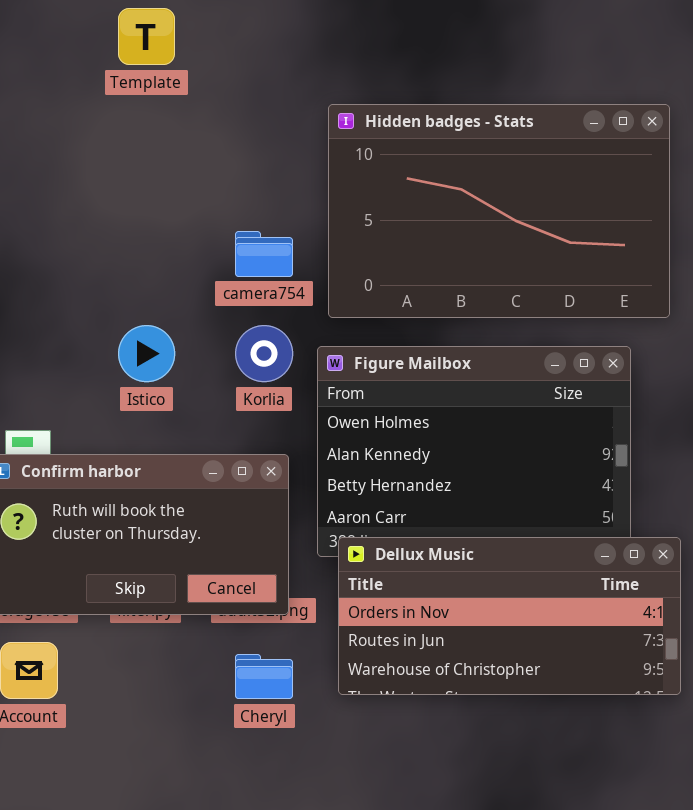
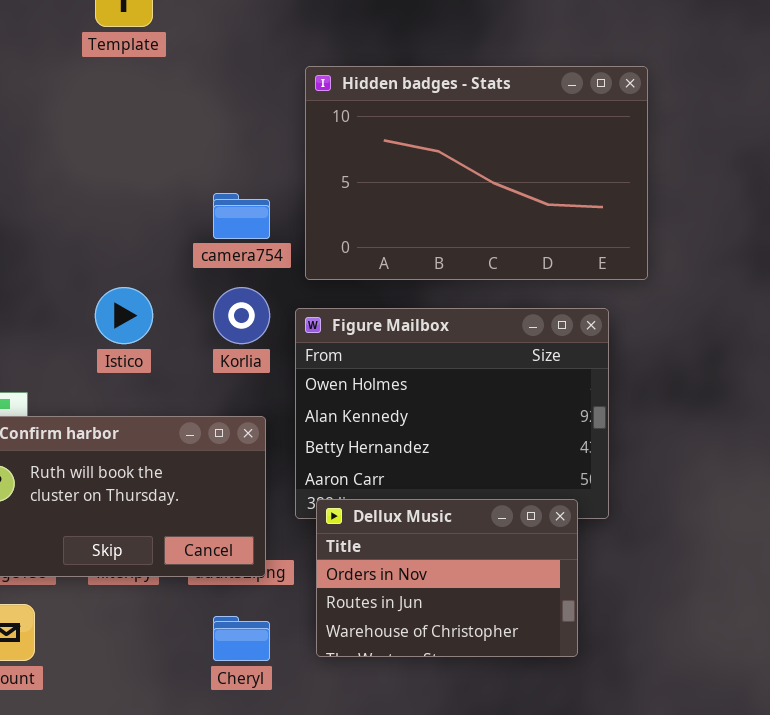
Dellux Music: [338,537,681,695] -> [316,499,578,657], resized

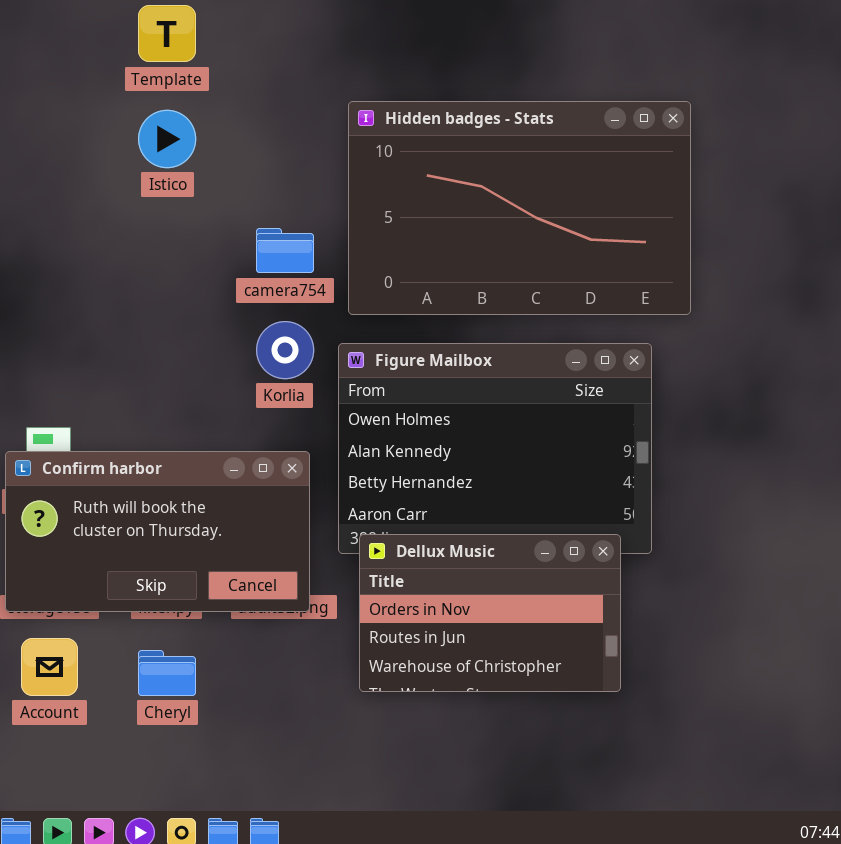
Istico: [95,287,153,344] -> [138,110,196,168], moved
Cheryl: [213,616,270,661] -> [138,650,196,696], moved

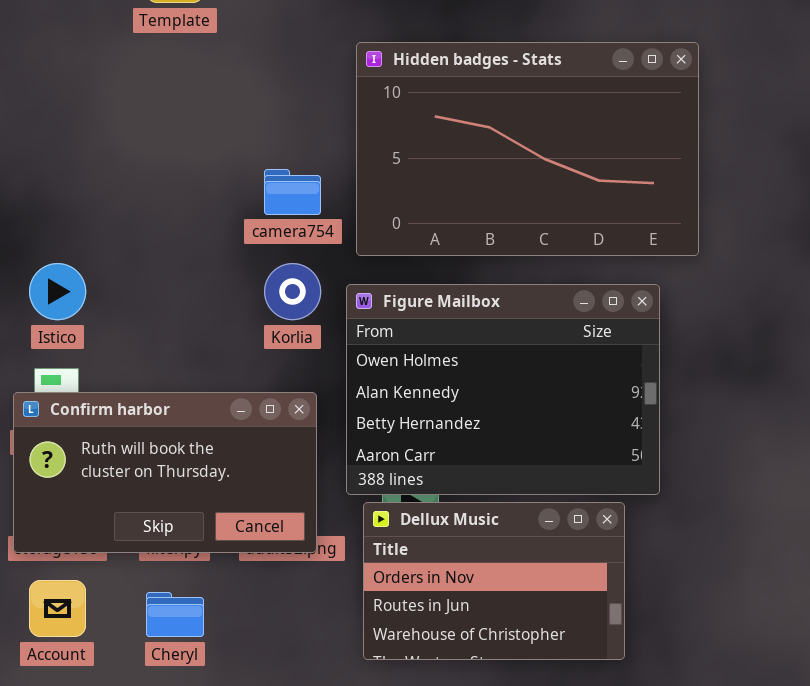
Istico: [138,110,196,168] -> [29,263,86,320], moved
Dellux Music: [359,534,621,692] -> [363,502,625,660], moved

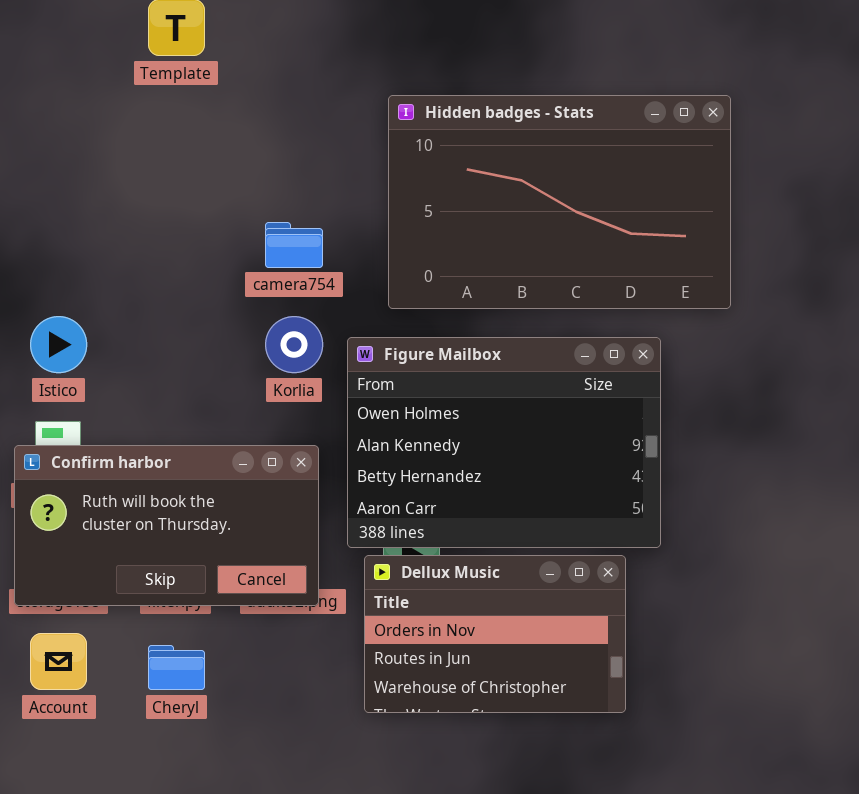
Hidden badges - Stats: [356,42,699,256] -> [388,95,731,309], moved

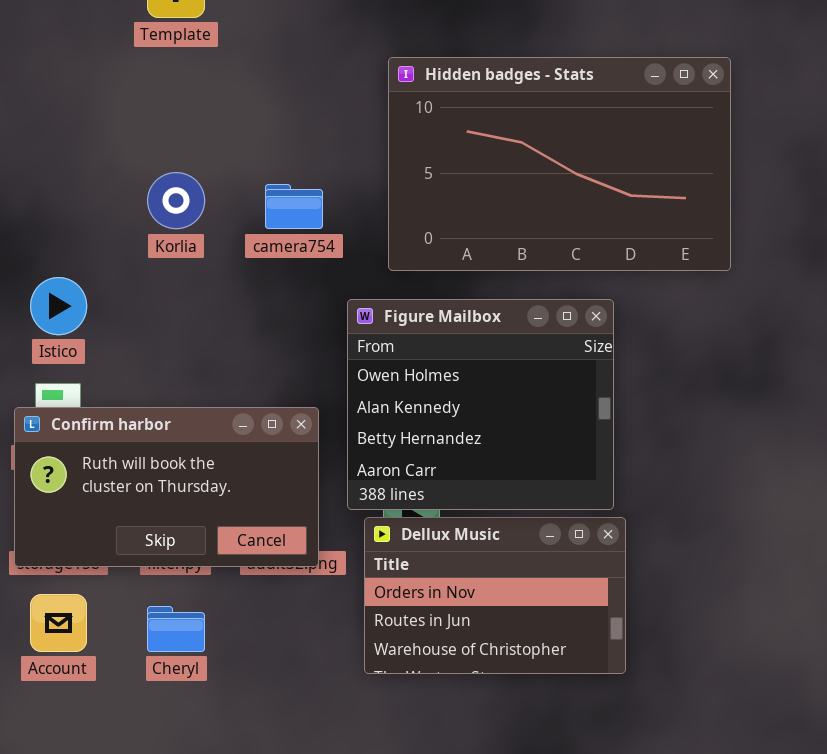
Korlia: [265,316,323,373] -> [147,172,205,229], moved
Figure Mailbox: [347,337,661,548] -> [347,299,614,510], resized

